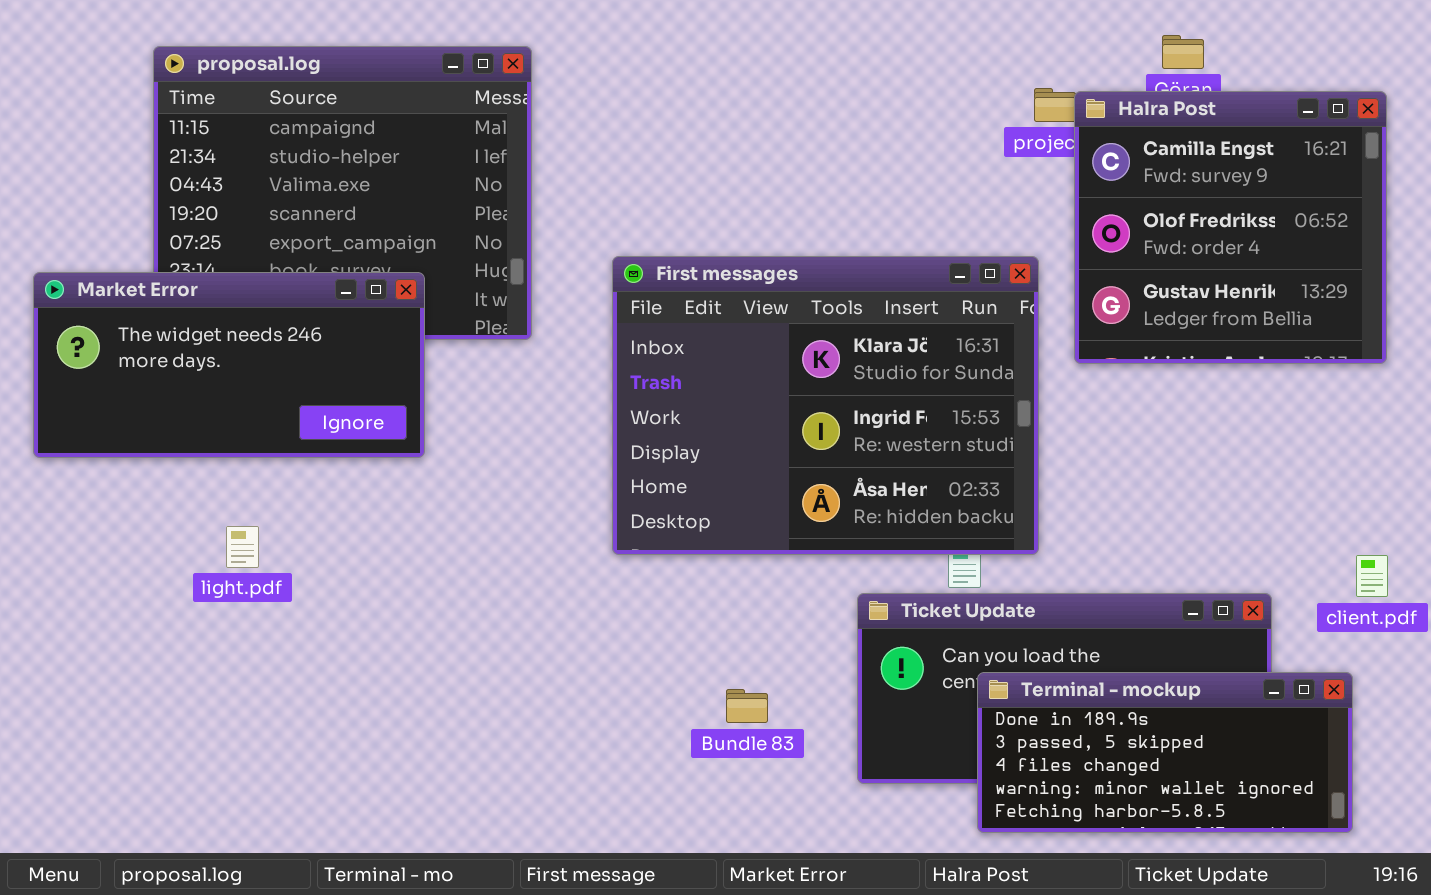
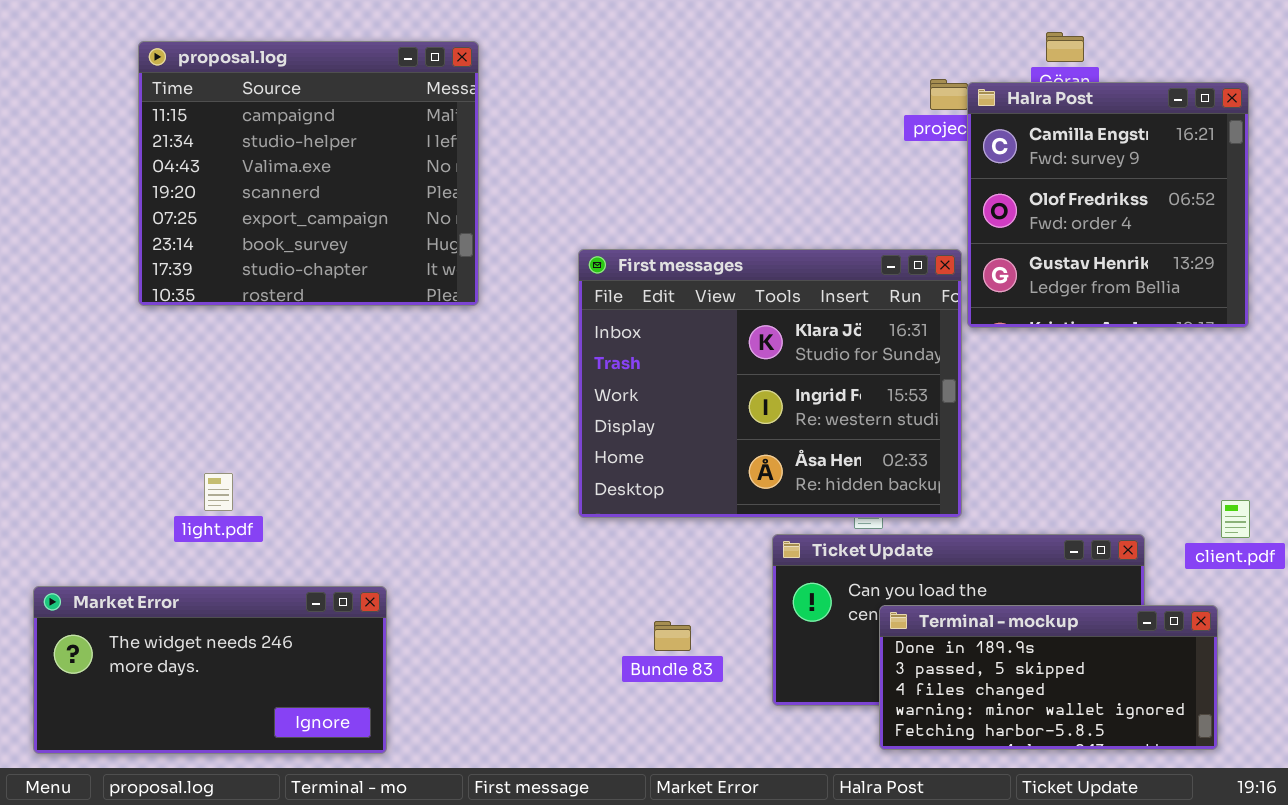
First messages: [612,256,1039,555] -> [578,249,962,518], moved
Market Error: [33,272,425,458] -> [33,586,387,754], moved

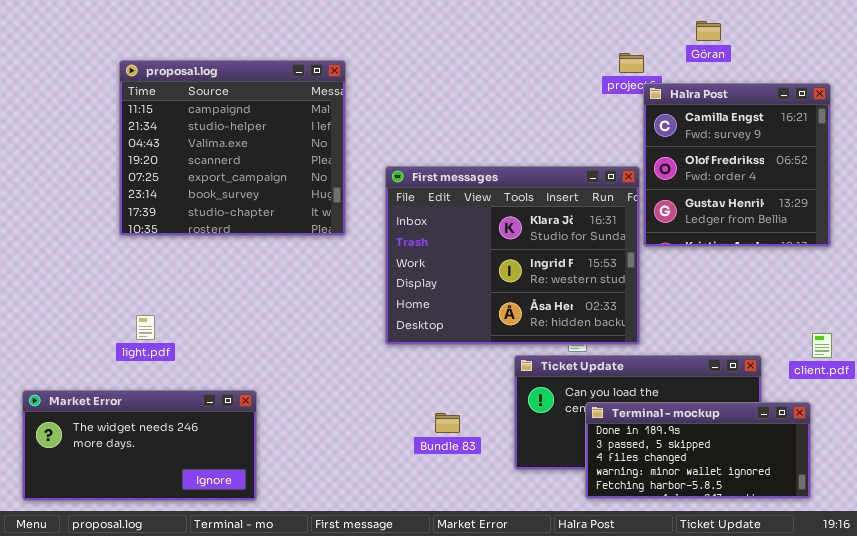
proposal.log: [138,41,479,306] -> [119,60,346,236], moved
Halra Post: [967,82,1249,328] -> [643,83,831,247], moved

